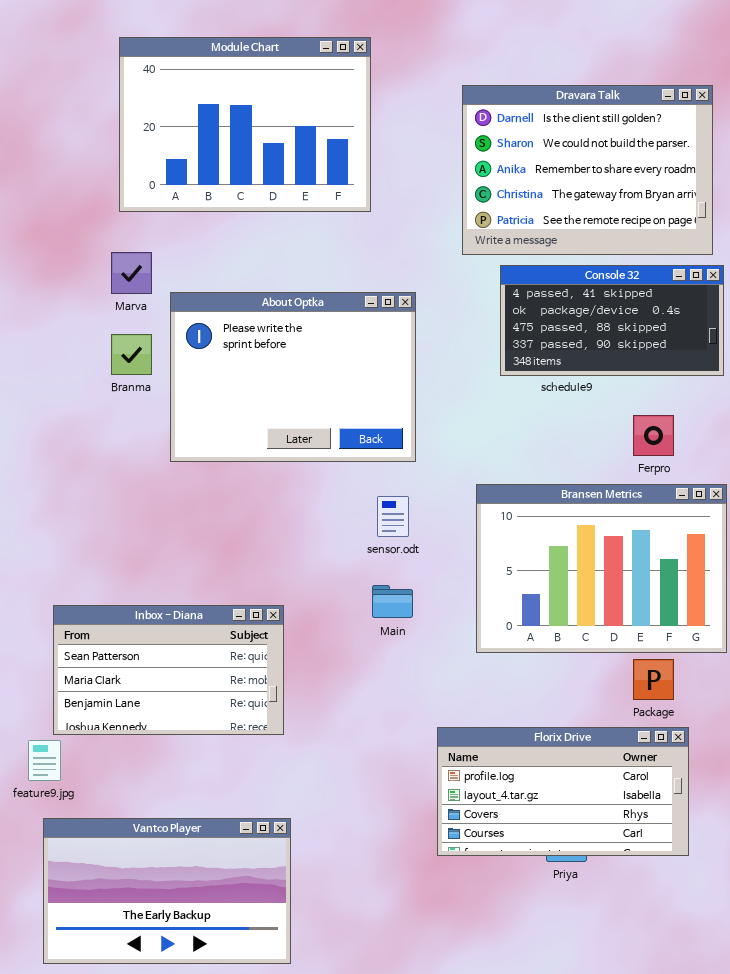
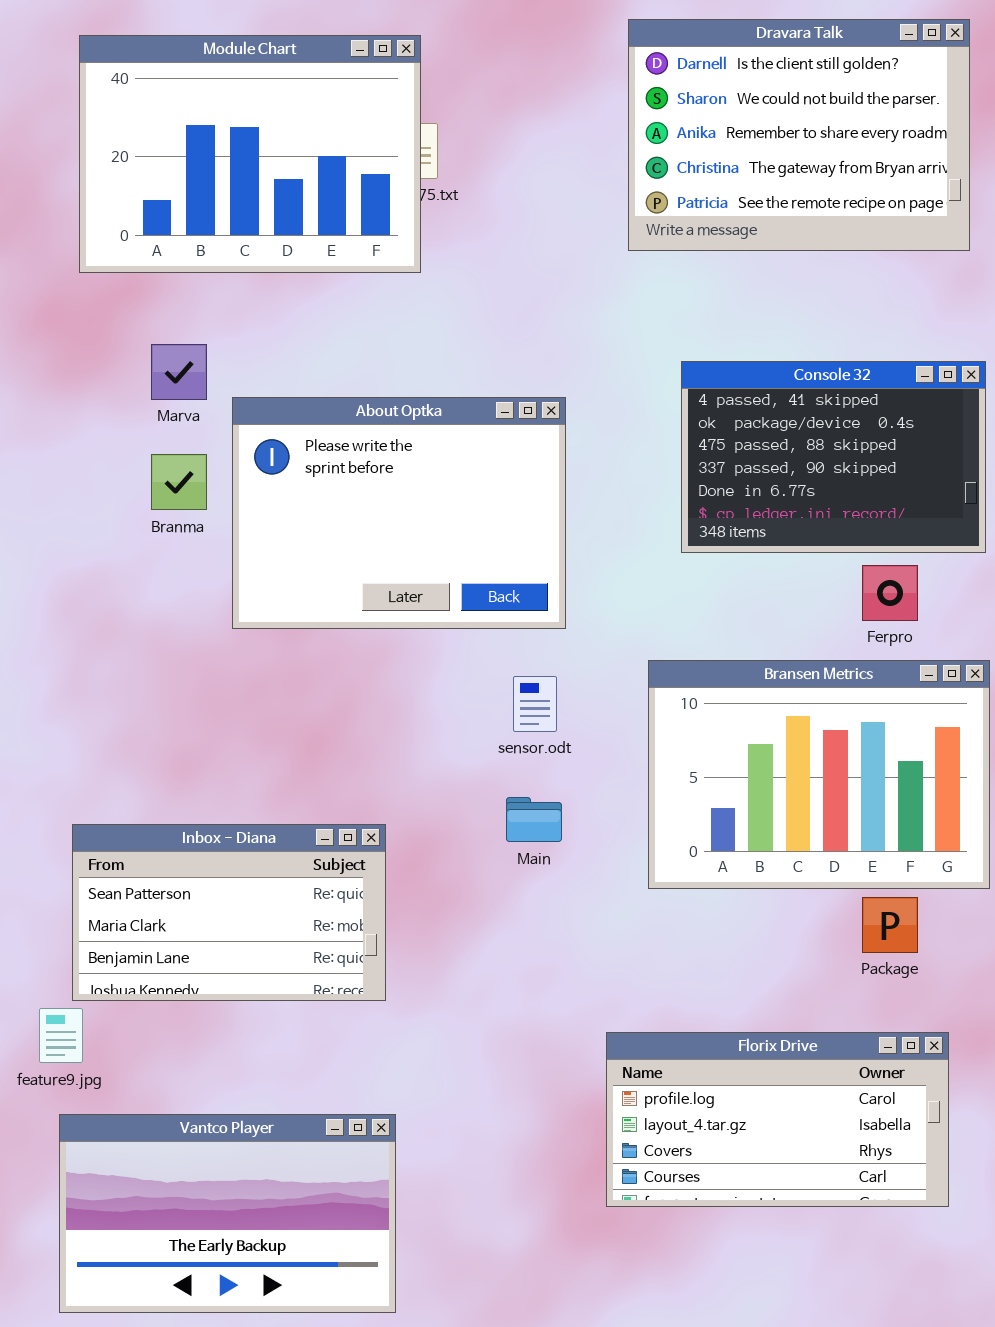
Module Chart: [119,37,371,212] -> [79,35,421,273], moved
Dravara Talk: [462,85,713,255] -> [628,19,970,251], moved
Console 32: [500,265,724,376] -> [681,361,986,553], resized
Florix Drive: [437,727,689,856] -> [606,1032,949,1207], moved

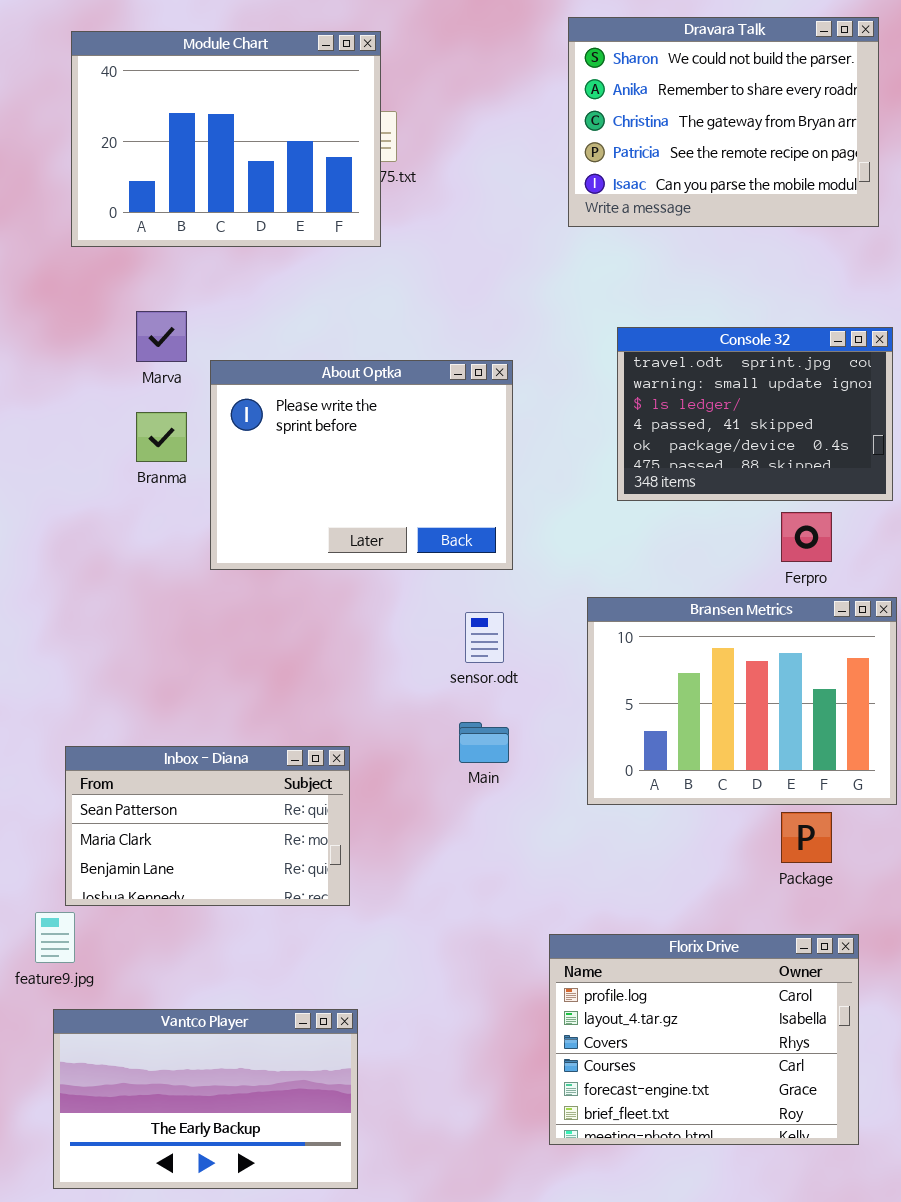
Dravara Talk: [628,19,970,251] -> [568,17,879,227], scrolled down 1 row
Console 32: [681,361,986,553] -> [617,327,893,501], scrolled up 3 rows
Florix Drive: [606,1032,949,1207] -> [549,934,859,1145], resized

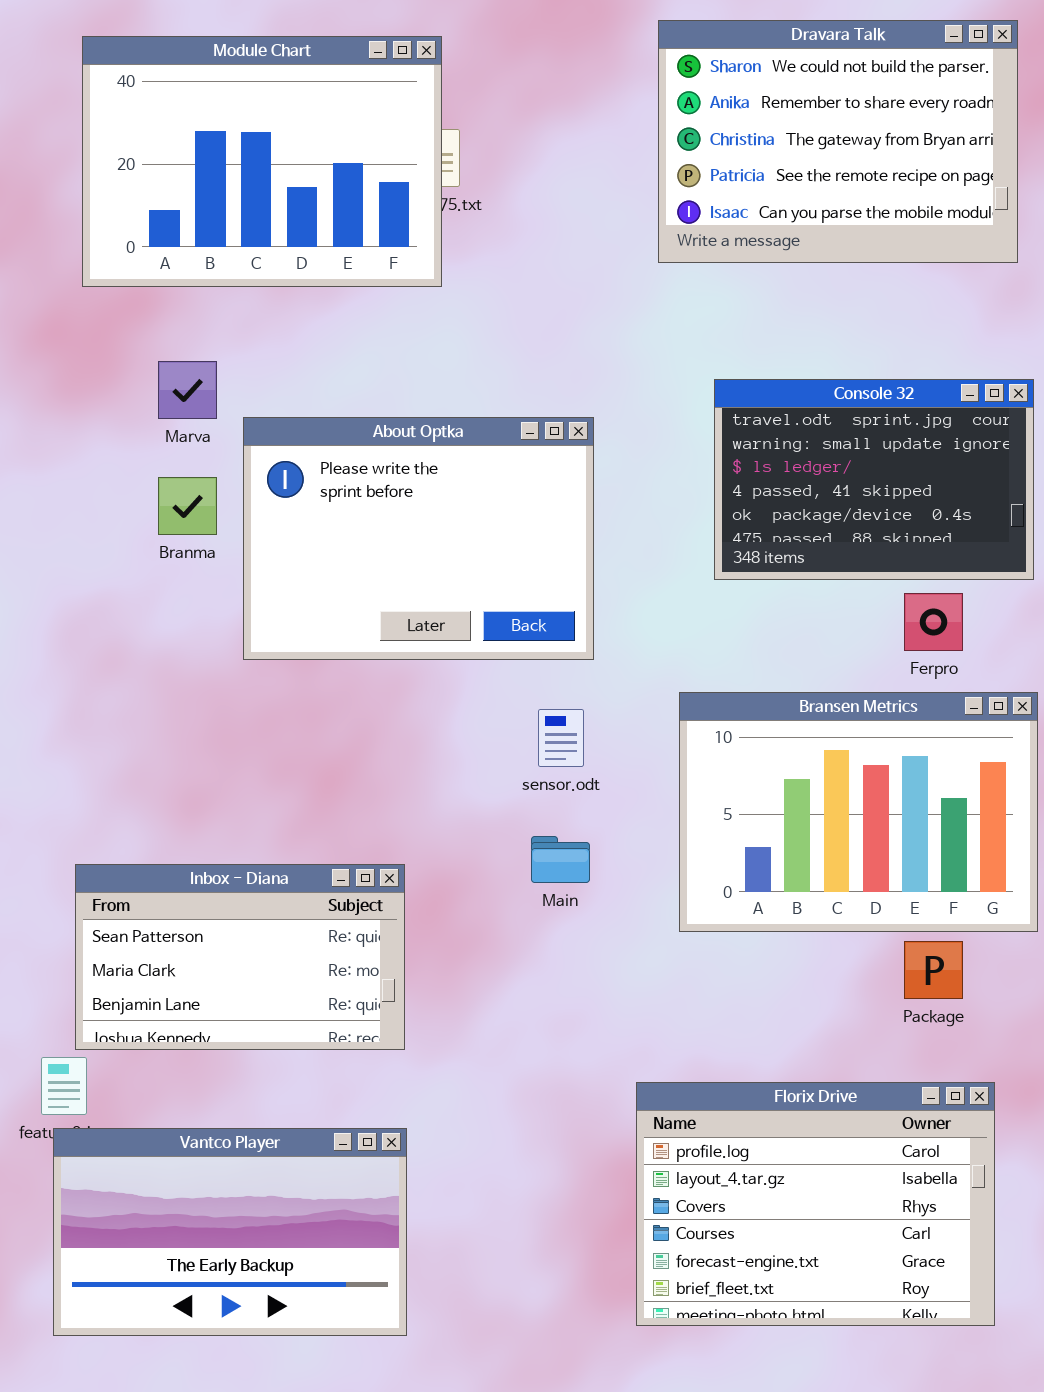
Vantco Player: [53,1009,358,1189] -> [53,1128,407,1336], moved

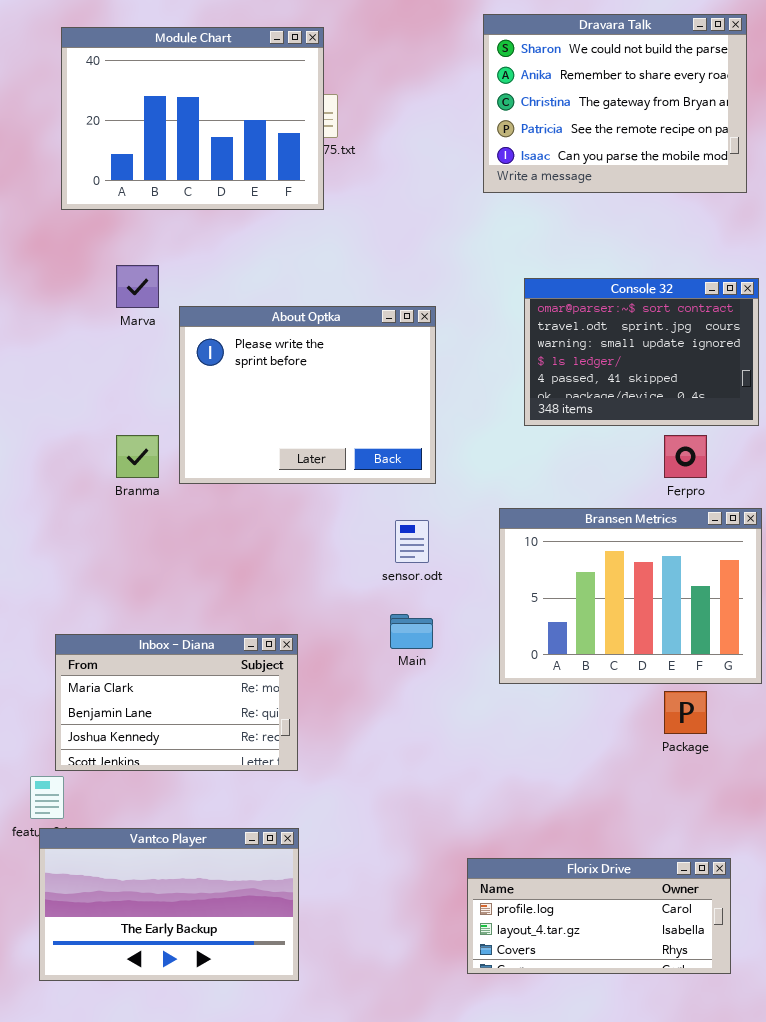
Console 32: [714,379,1034,580] -> [524,278,759,426], scrolled up 1 row
Branma: [158,477,217,535] -> [116,435,159,478], moved
Inbox - Diana: [75,864,405,1050] -> [55,634,298,771], scrolled down 1 row
Florix Drive: [636,1082,995,1326] -> [467,858,731,974], resized

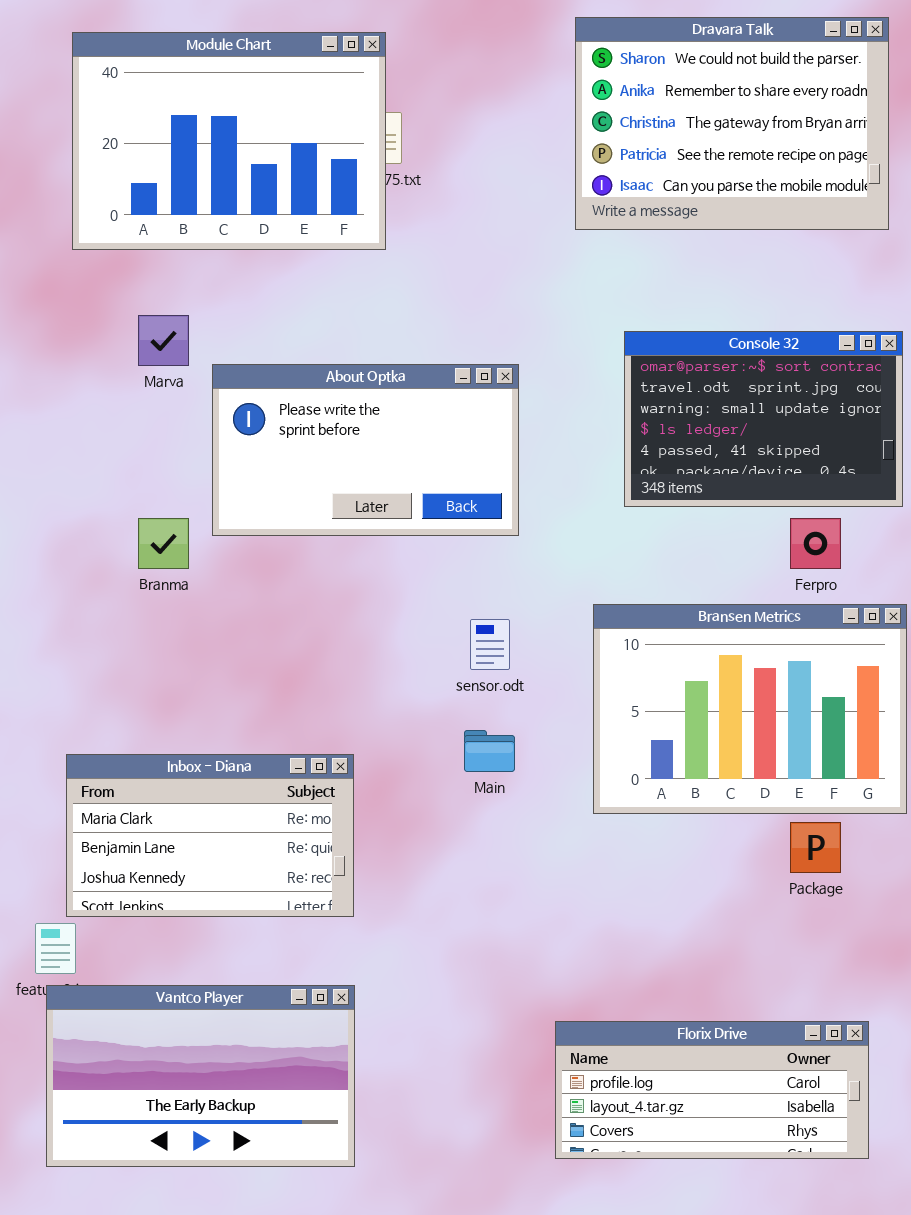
About Optka: [179,306,436,484] -> [212,364,519,536], resized

